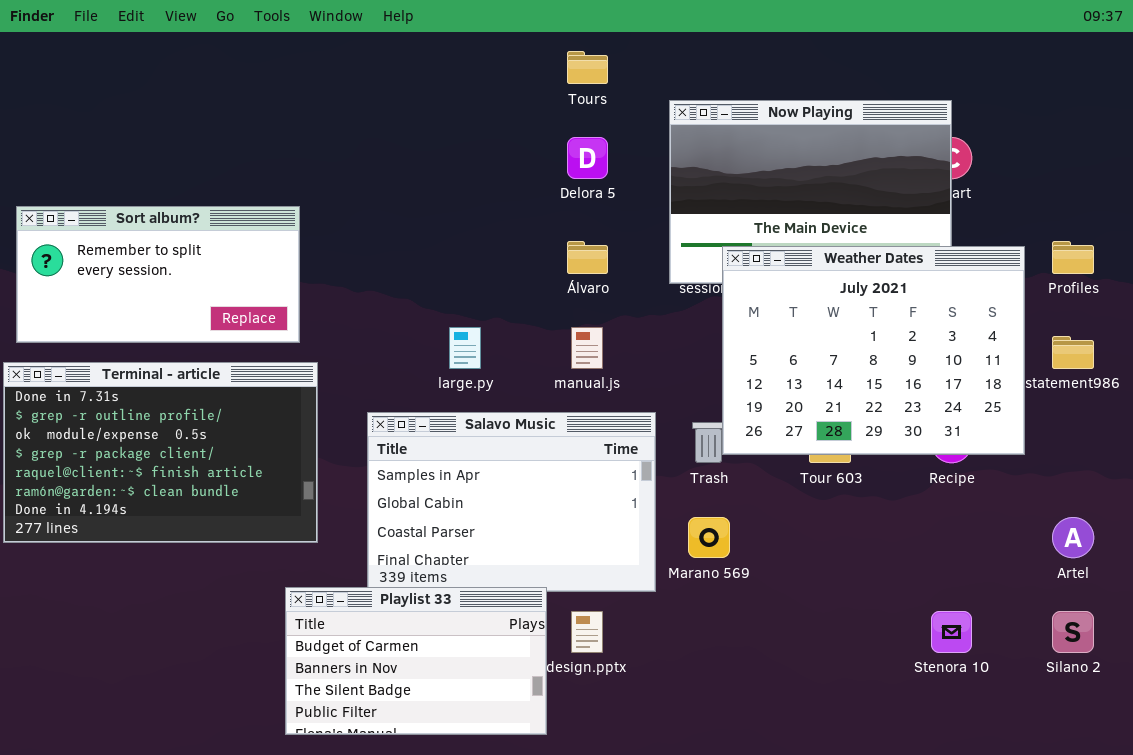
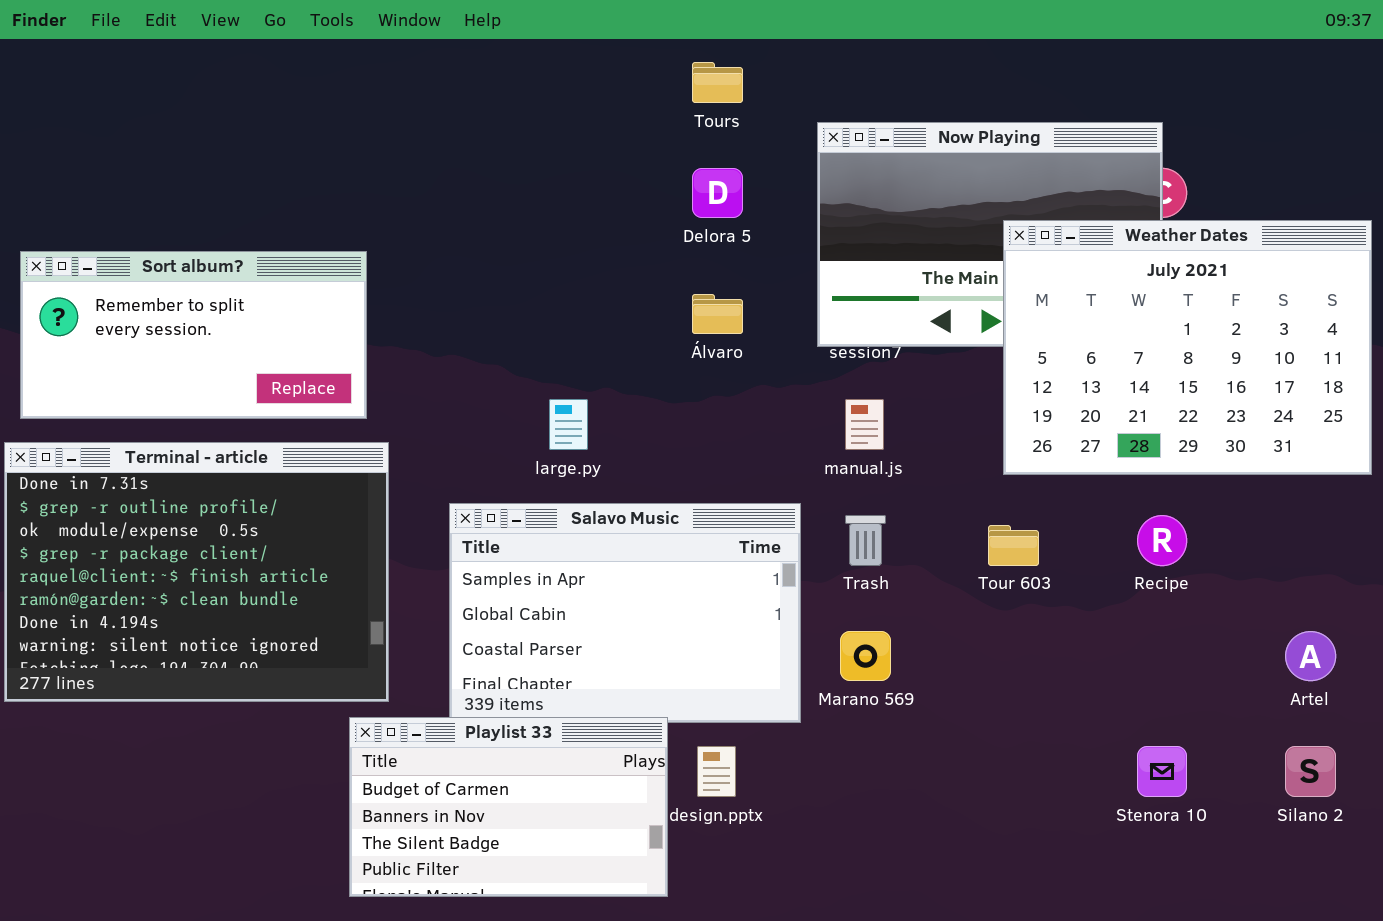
Weather Dates: [722,246,1025,455] -> [1003,220,1372,475], moved
manual.js: [571,327,603,369] -> [845,399,884,450], moved
Terminal - article: [3,362,318,543] -> [4,442,389,702], resized

